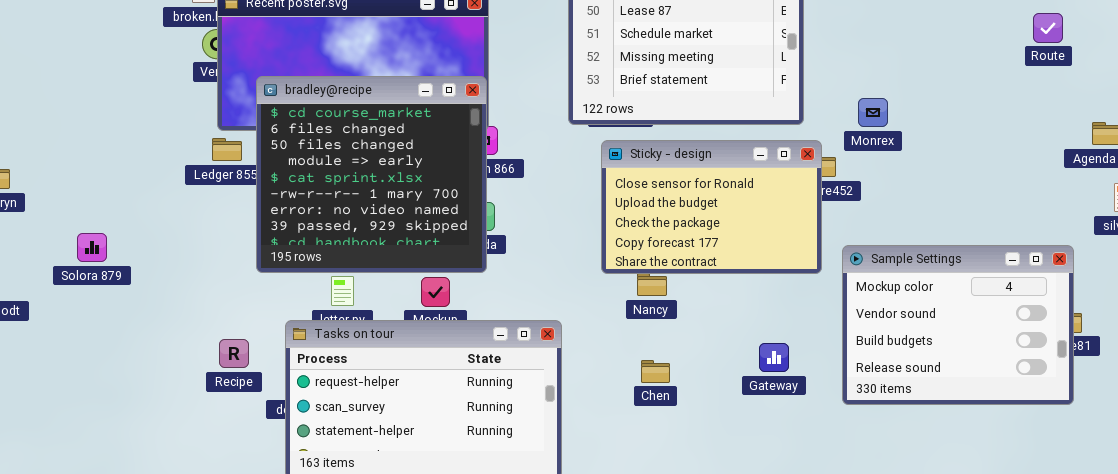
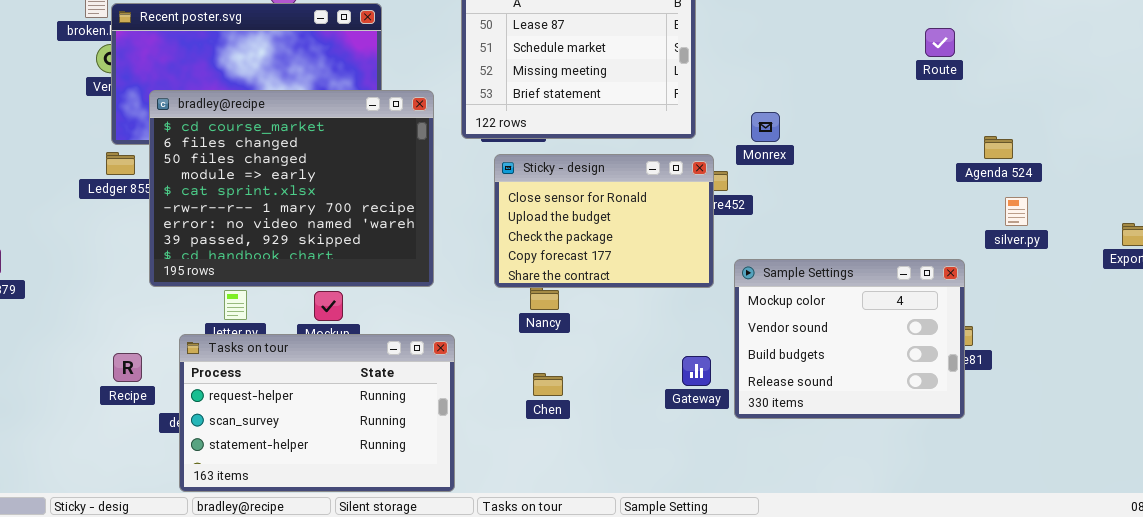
bradley@recipe: [256,76,487,273] -> [149,90,434,287], resized
Gateway: [759,343,789,372] -> [682,356,711,386], moved

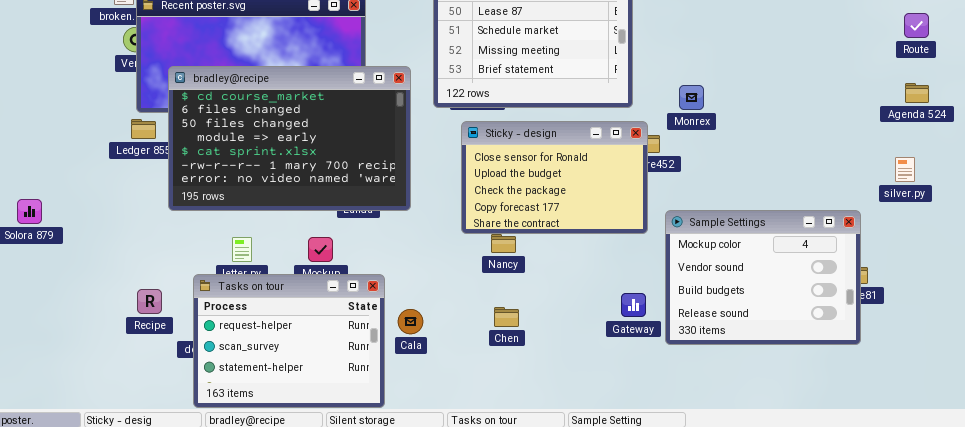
Route: [925,28,955,57] -> [904,13,929,38], moved
bradley@recipe: [149,90,434,287] -> [168,66,411,211], resized
Agenda 524: [984,136,1013,159] -> [905,83,929,103], moved
Tasks on tour: [179,334,455,492] -> [193,274,385,408], resized

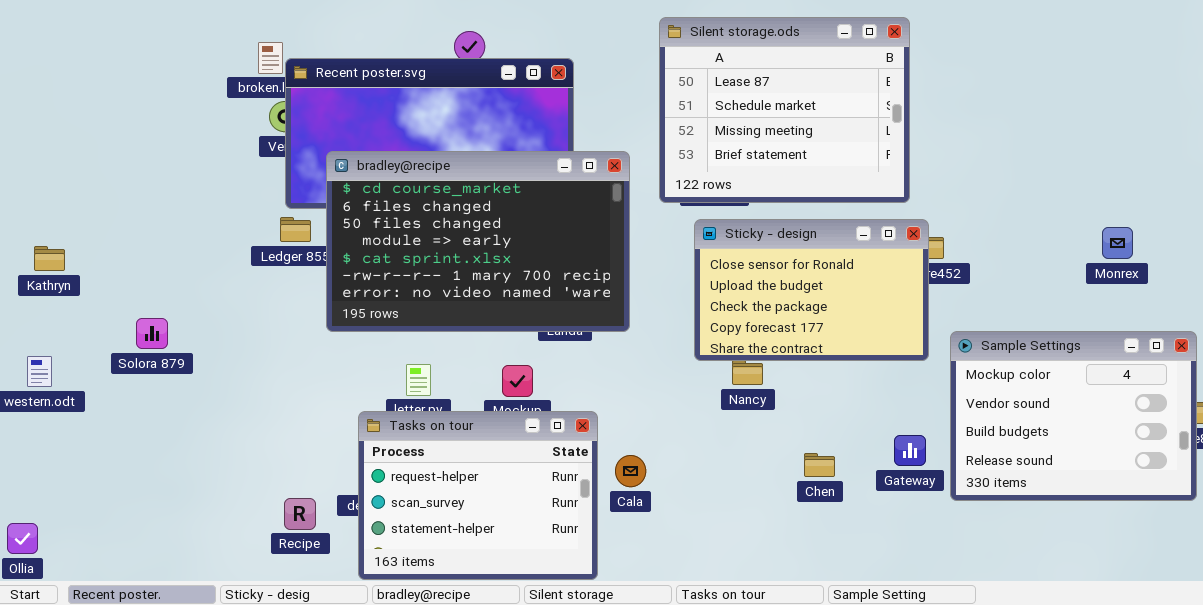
Monrex: [679,85,704,110] -> [1102,227,1133,259], moved
Recipe: [137,289,162,314] -> [284,498,316,530], moved
Chen: [494,307,519,327] -> [804,453,835,477], moved

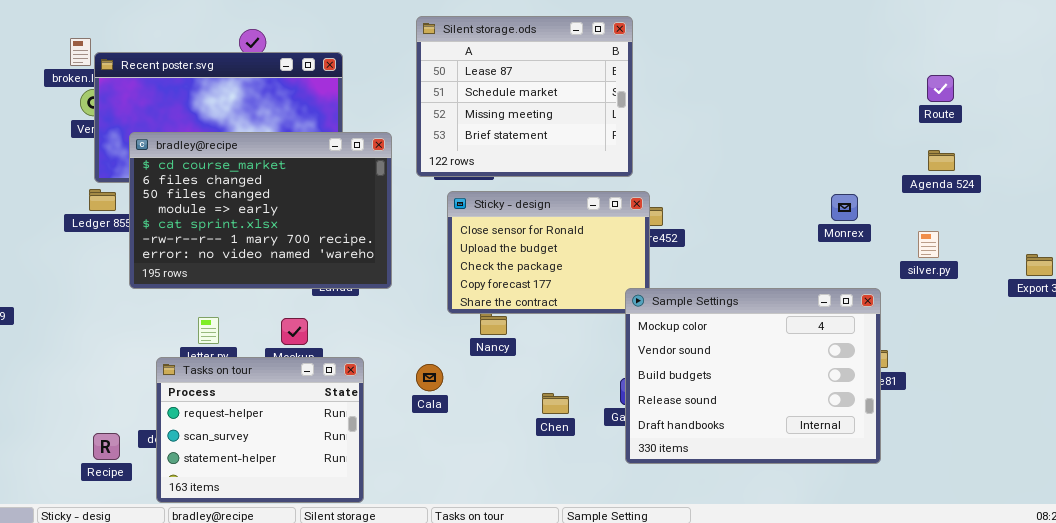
Monrex: [1102,227,1133,259] -> [831,194,858,221], moved
Sample Settings: [950,331,1197,501] -> [625,288,881,464], resized
Cala: [615,455,646,487] -> [416,364,443,391], moved

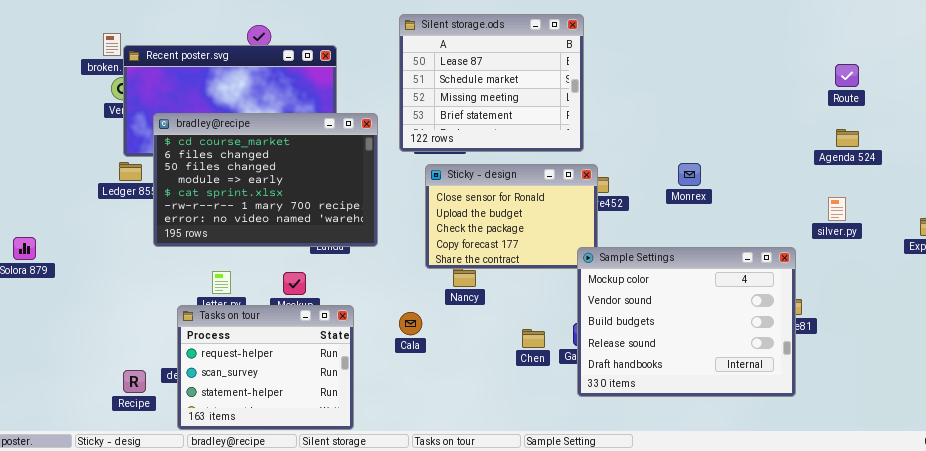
Monrex: [831,194,858,221] -> [678,163,701,186], moved
Chen: [542,393,569,414] -> [522,329,545,348], moved

